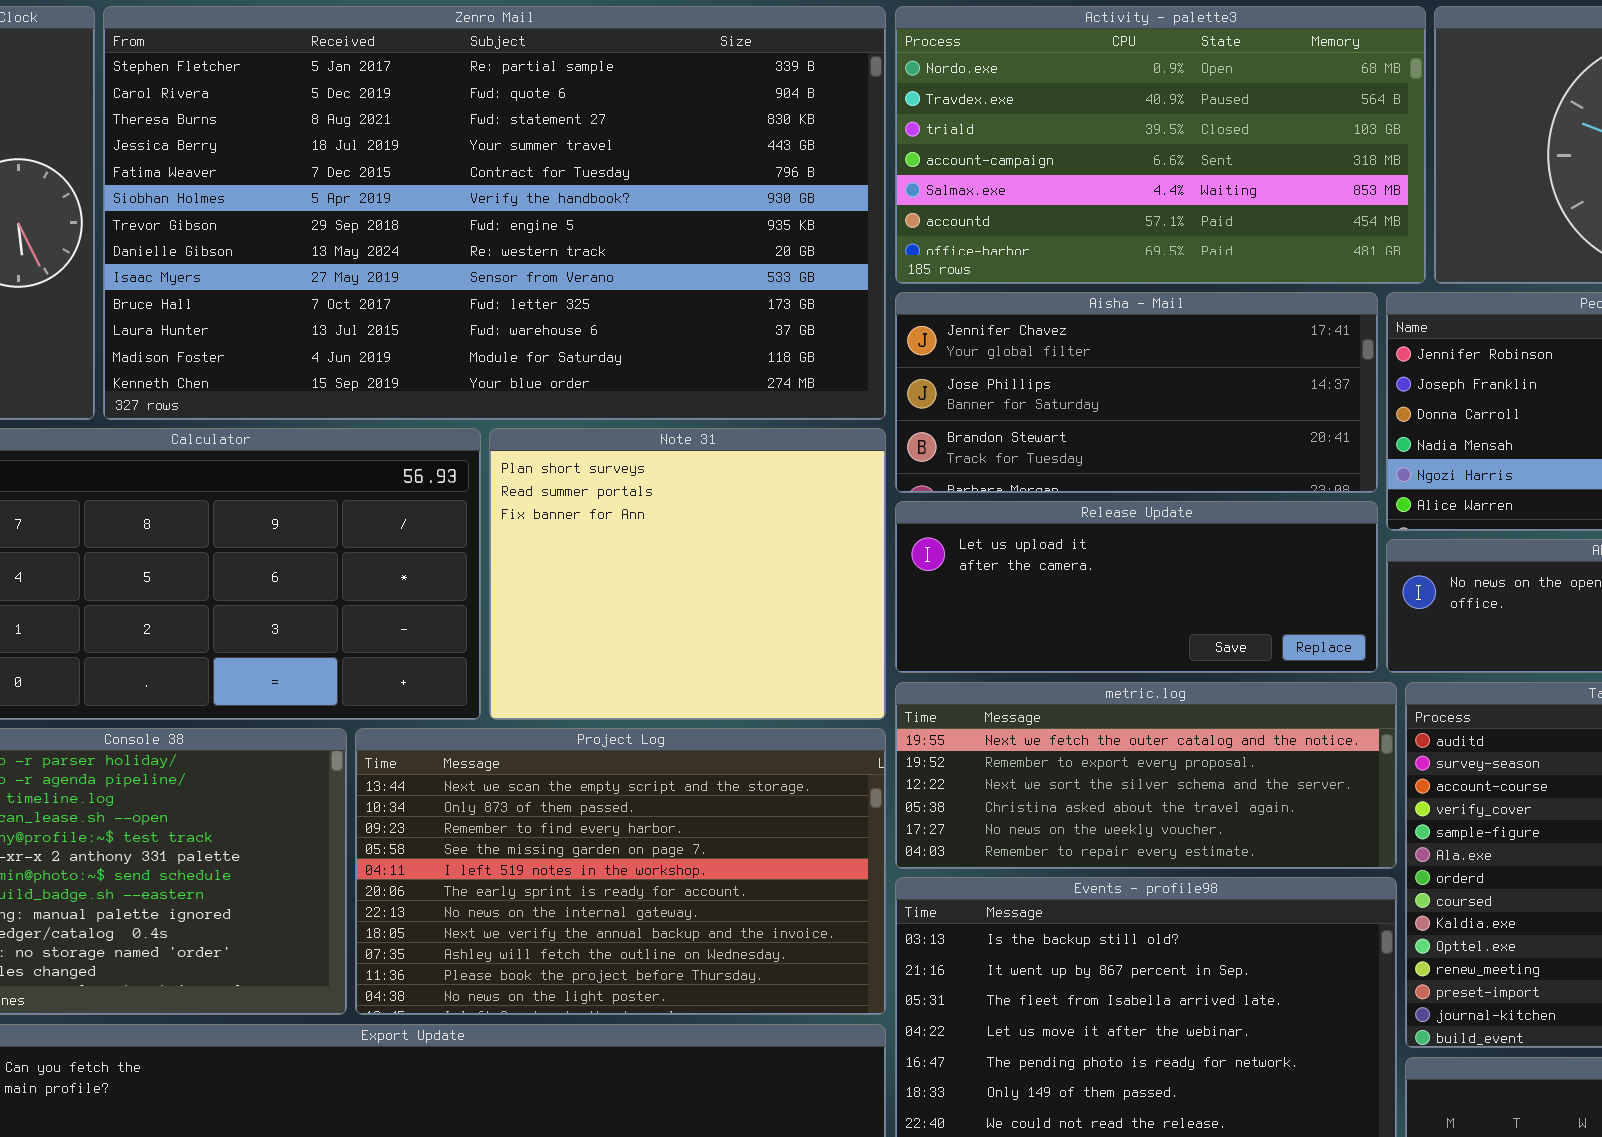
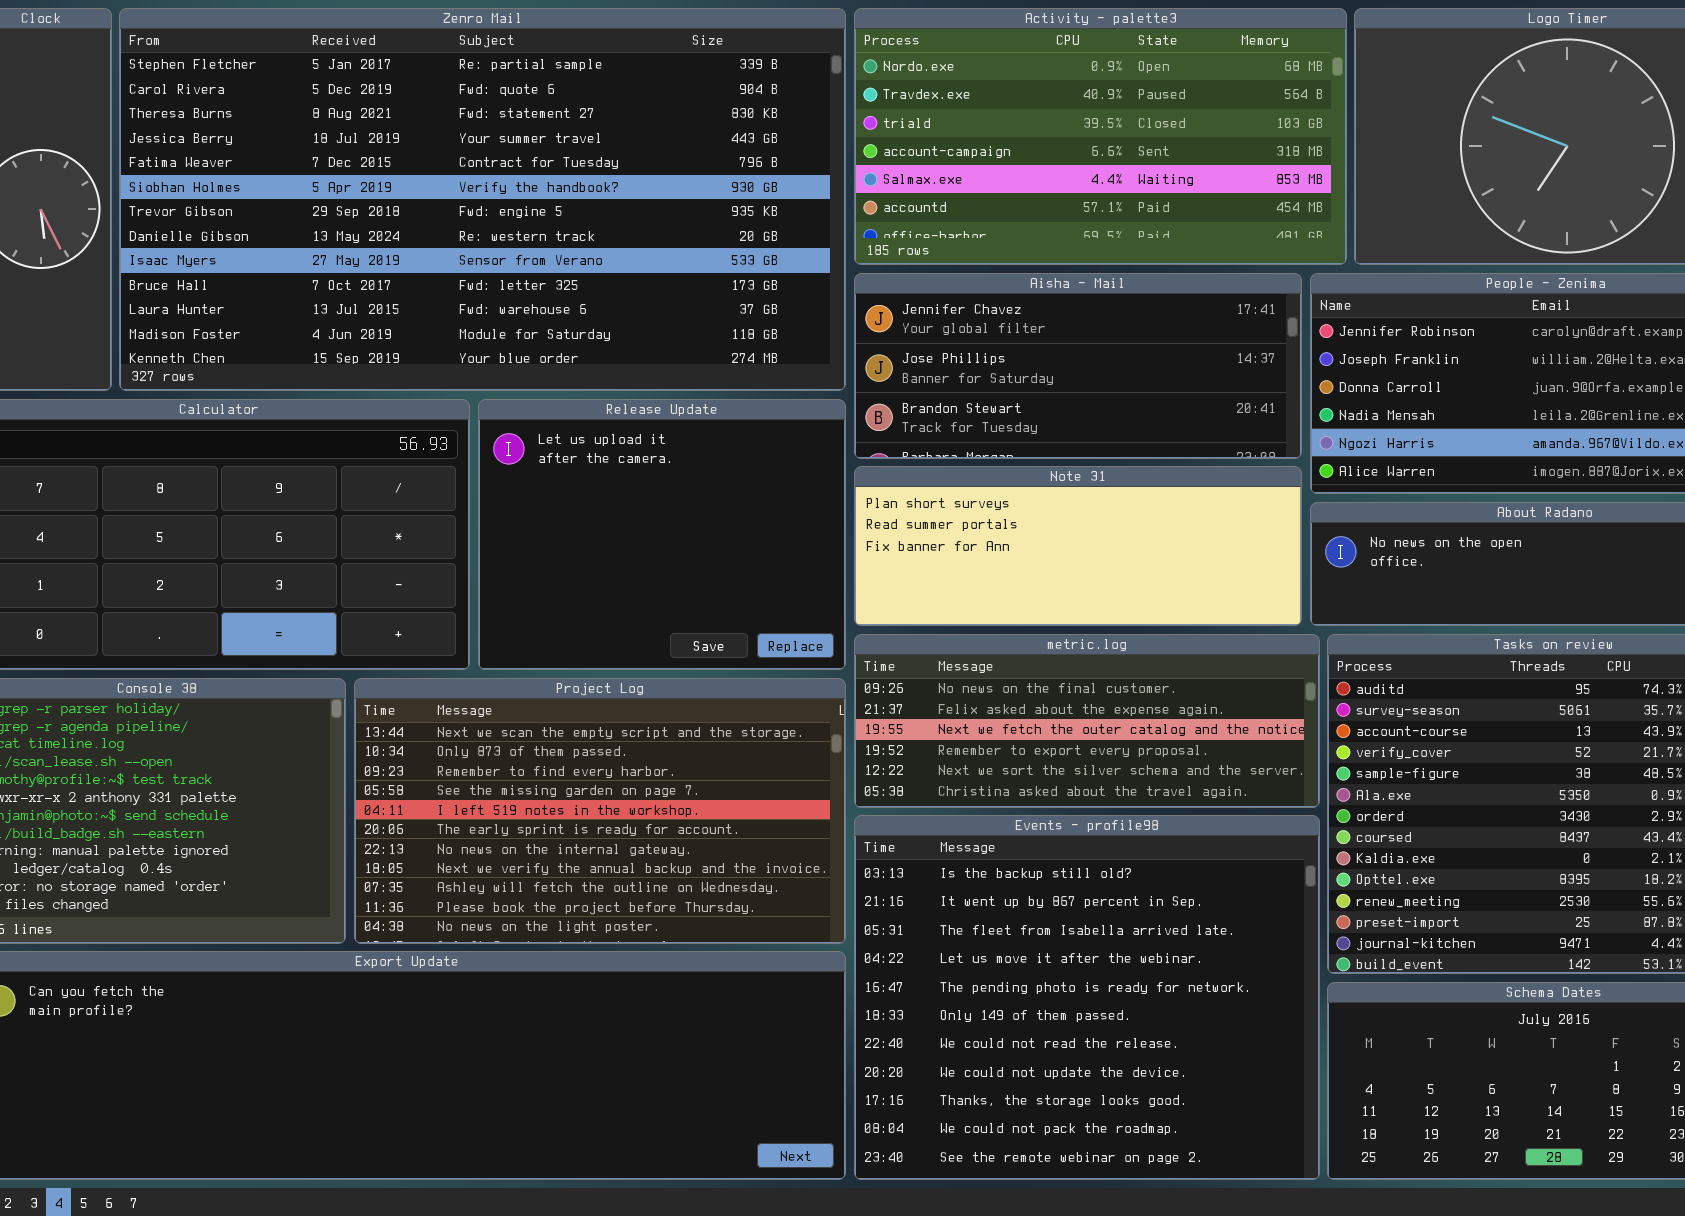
Note 31: [489,428,886,720] -> [854,466,1302,626], moved, resized
Release Update: [895,501,1378,673] -> [478,399,846,670], moved, resized
metric.log: [895,682,1397,869] -> [854,634,1320,808], scrolled up 2 rows

